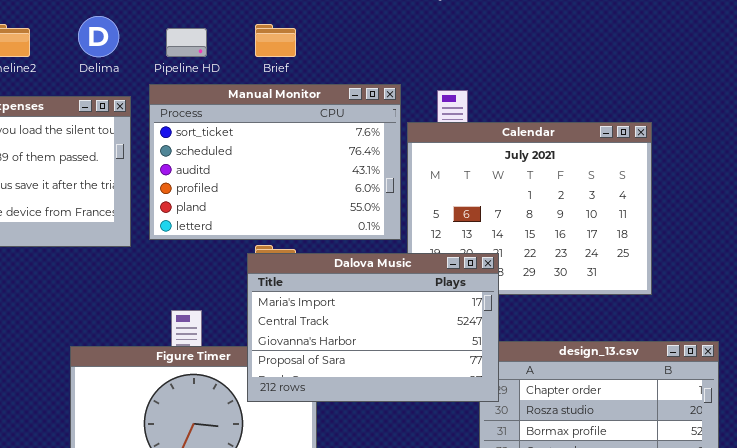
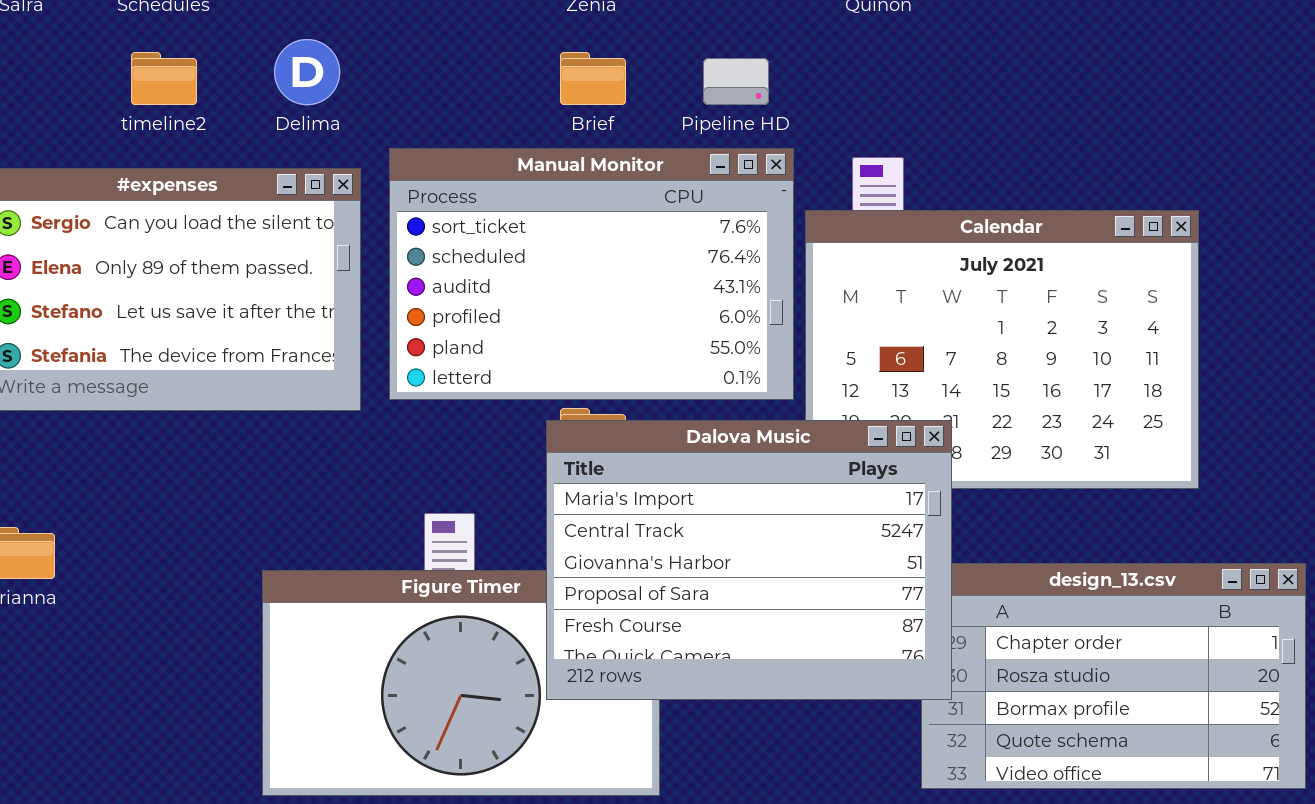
Pipeline HD: [166,28,207,57] -> [703,58,769,105], moved
Dalova Music: [247,253,499,402] -> [546,420,952,700], resized

